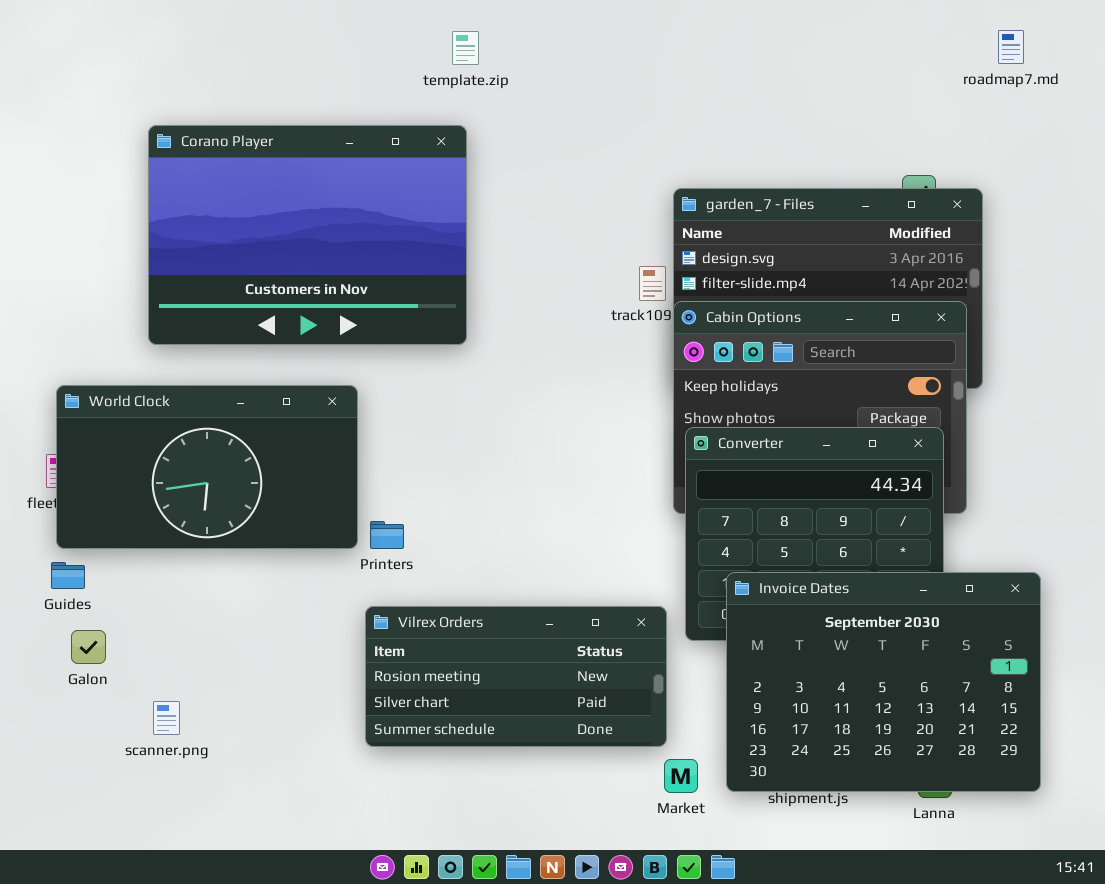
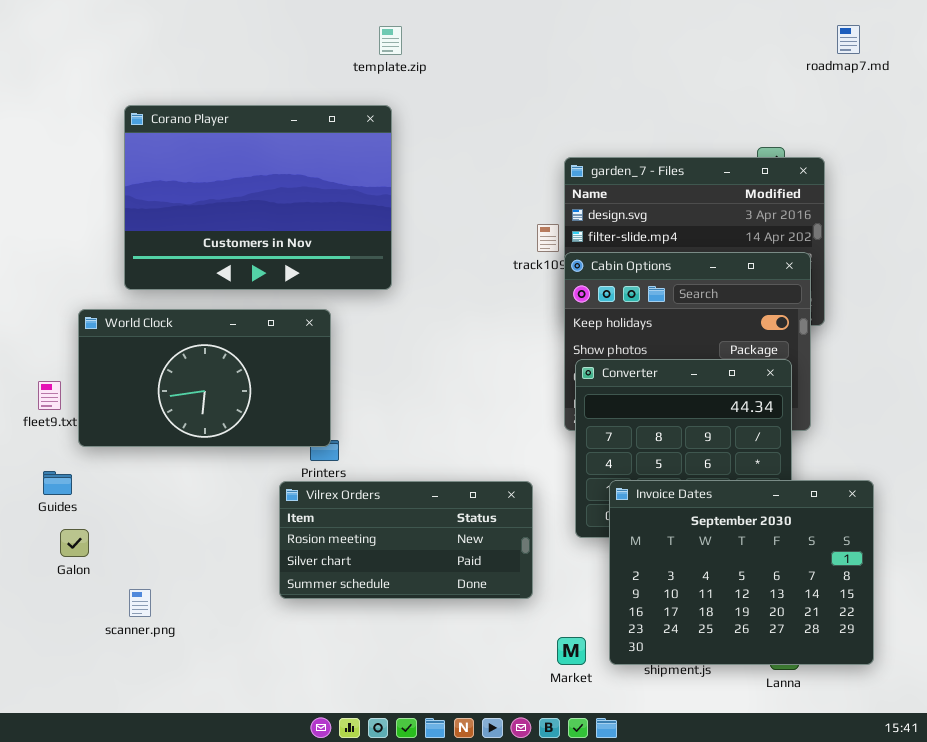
World Clock: [56,385,358,549] -> [78,309,331,447], moved
Vilrex Orders: [365,606,667,747] -> [279,481,533,599], moved

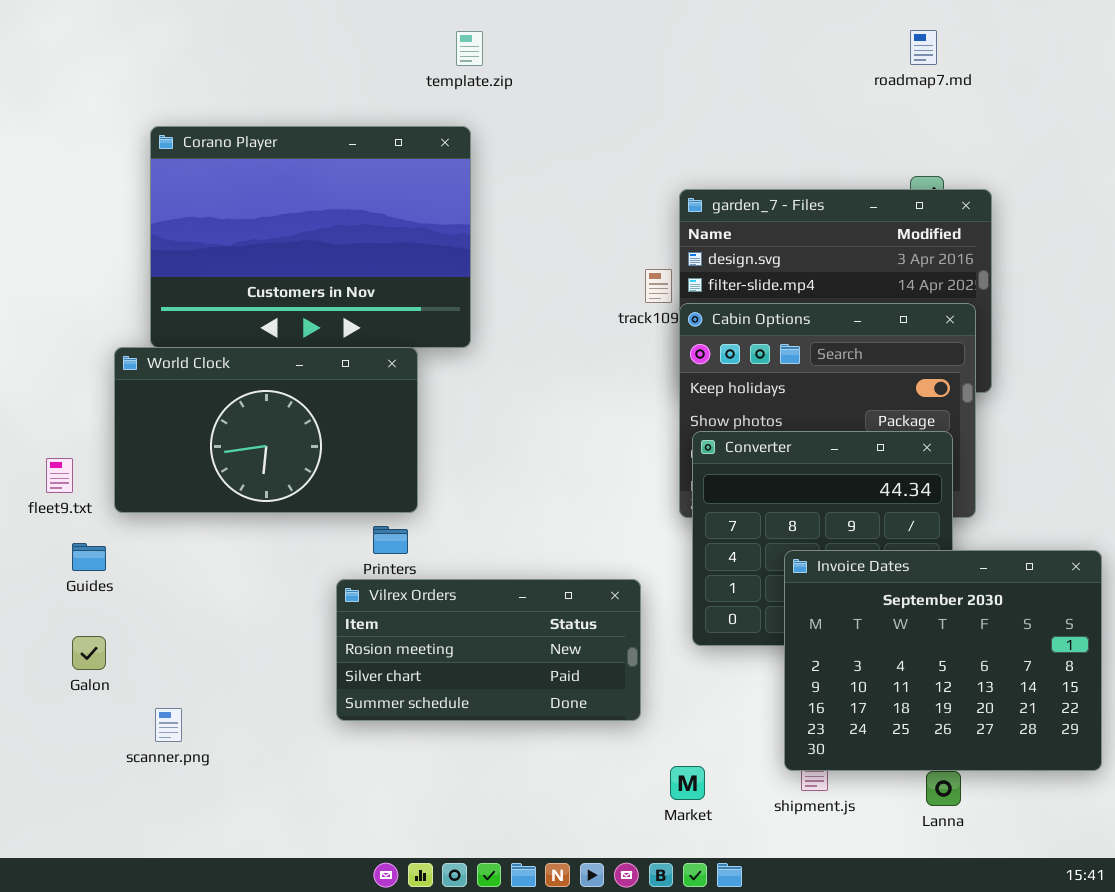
roadmap7.md: [837,25,860,54] -> [910,30,937,65], moved
World Clock: [78,309,331,447] -> [114,347,418,513], moved
Guides: [43,471,72,495] -> [72,543,106,571], moved
Invoice Dates: [609,480,874,665] -> [784,550,1102,771], moved

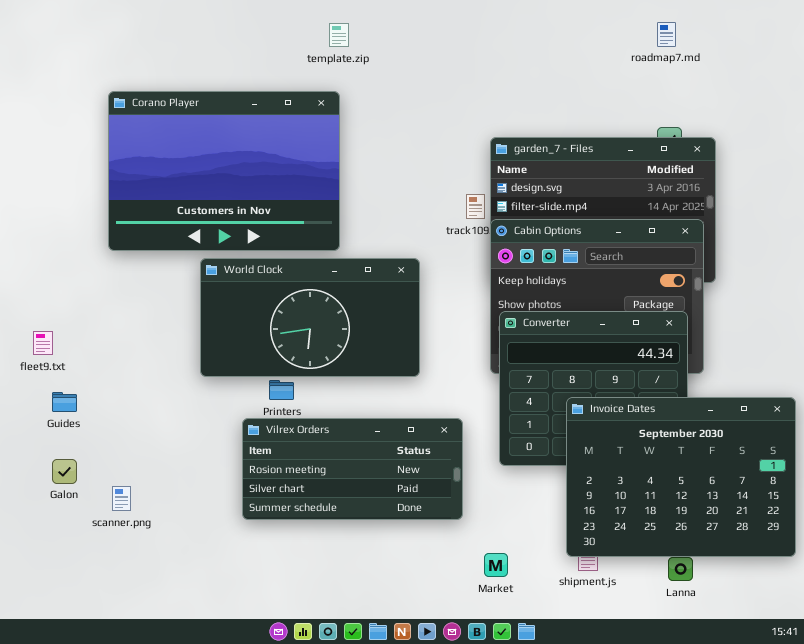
World Clock: [114,347,418,513] -> [200,258,420,377], moved
scanner.png: [155,708,182,742] -> [112,486,131,511], moved

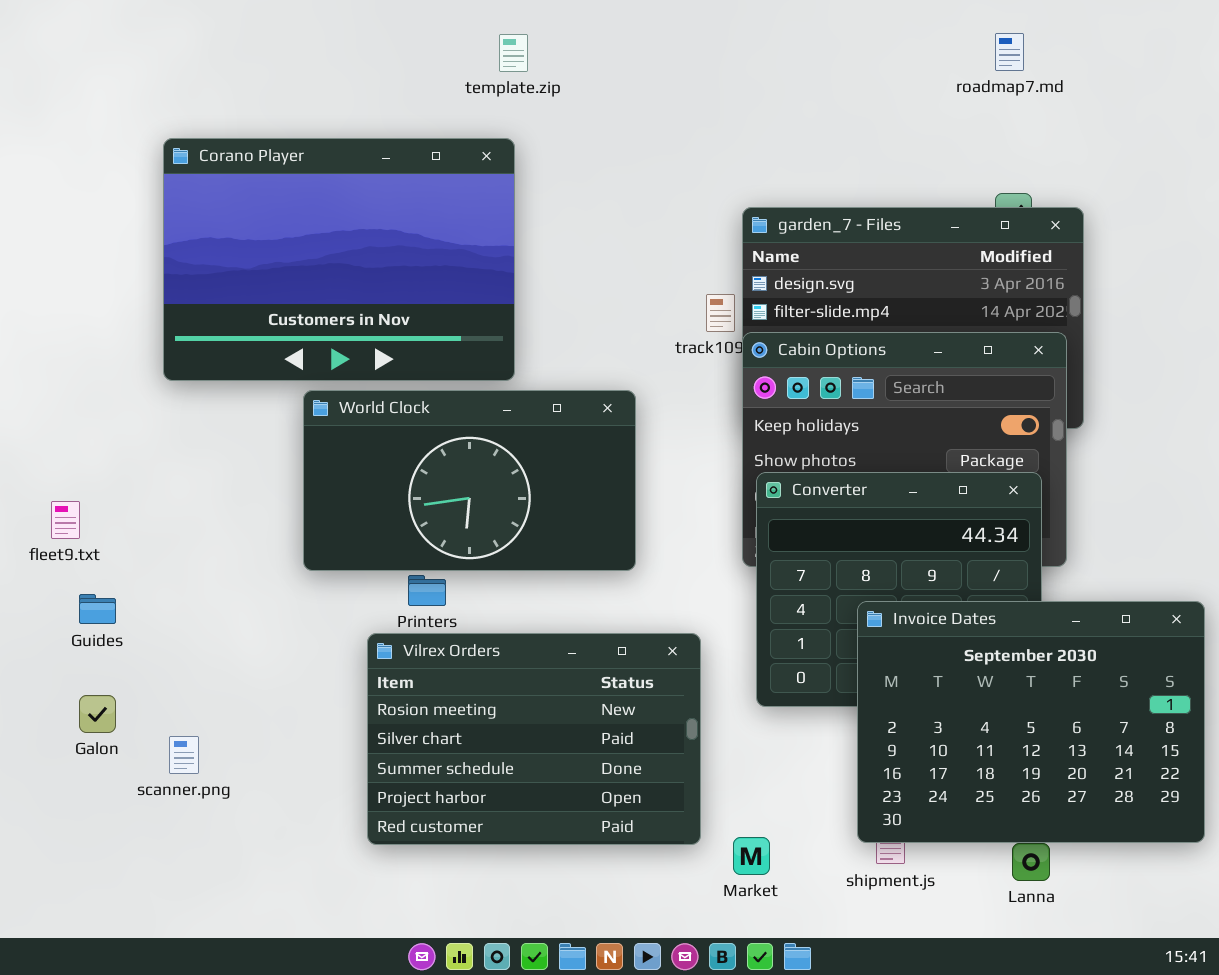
Vilrex Orders: [242,418,463,520] -> [367,633,701,845], resized

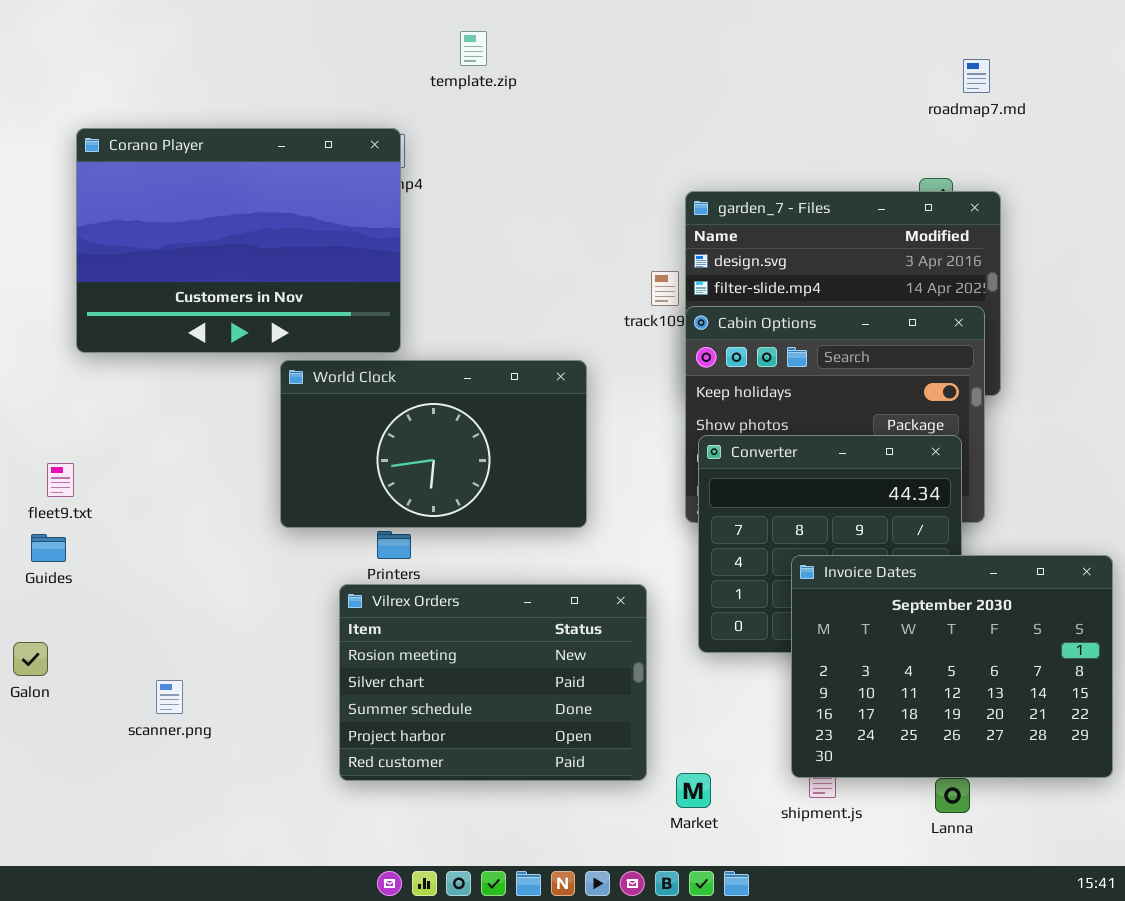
roadmap7.md: [995,33,1024,71] -> [963,59,990,93], moved
Corano Player: [163,138,515,381] -> [76,128,401,353], moved
Guides: [79,594,116,624] -> [31,534,66,562], moved
Galon: [79,695,116,733] -> [13,642,48,676], moved

